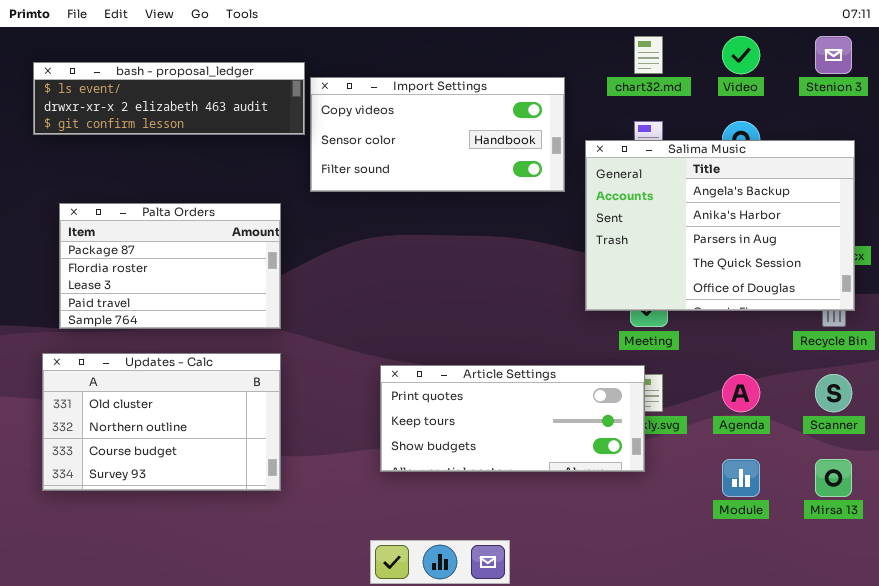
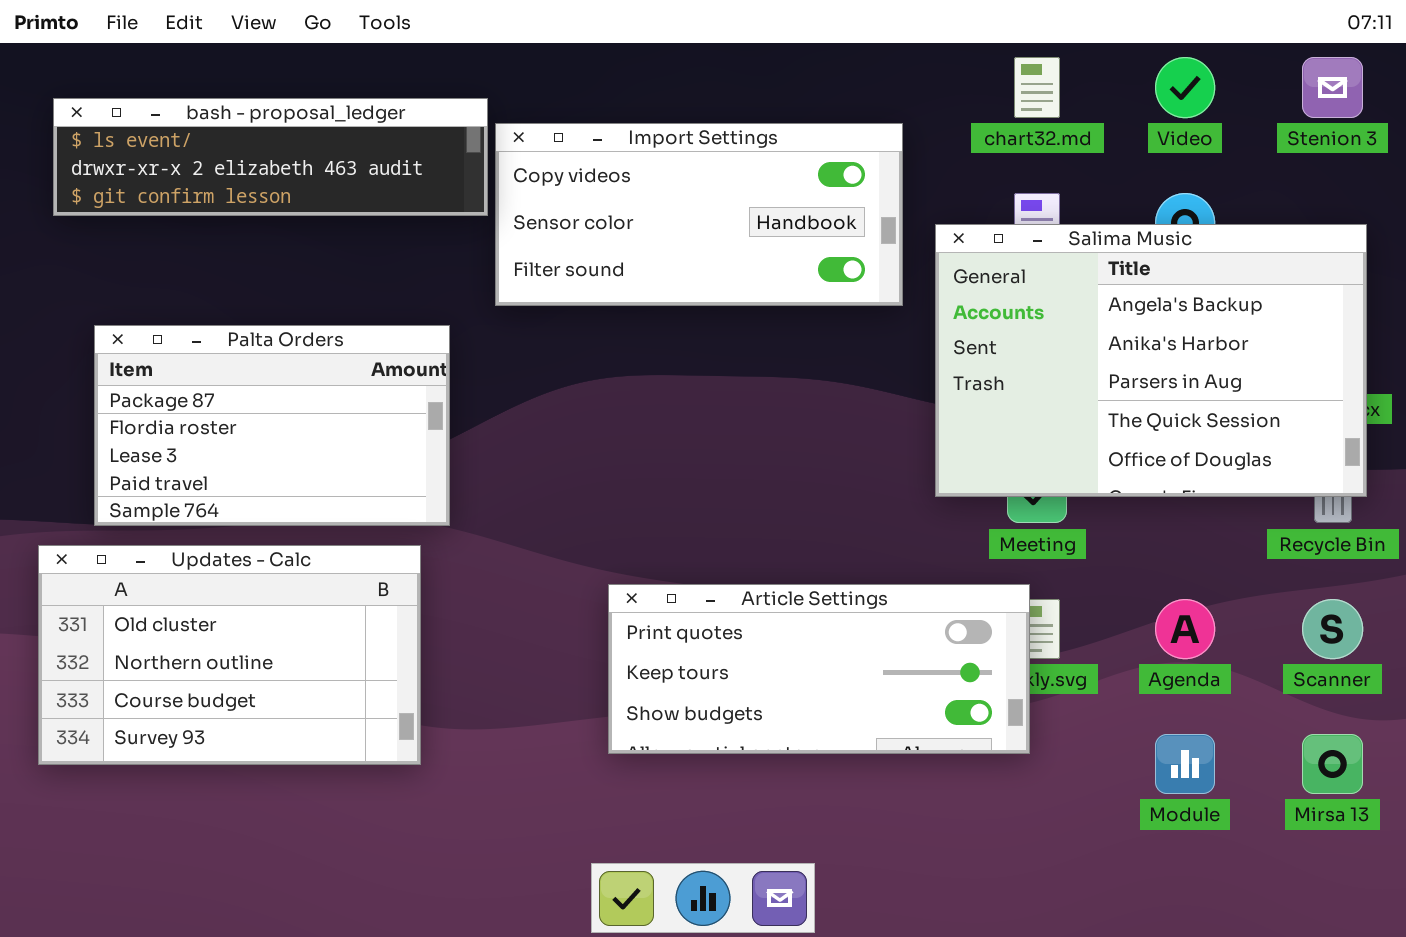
Updates - Calc: [42,353,281,491] -> [38,545,421,765], moved

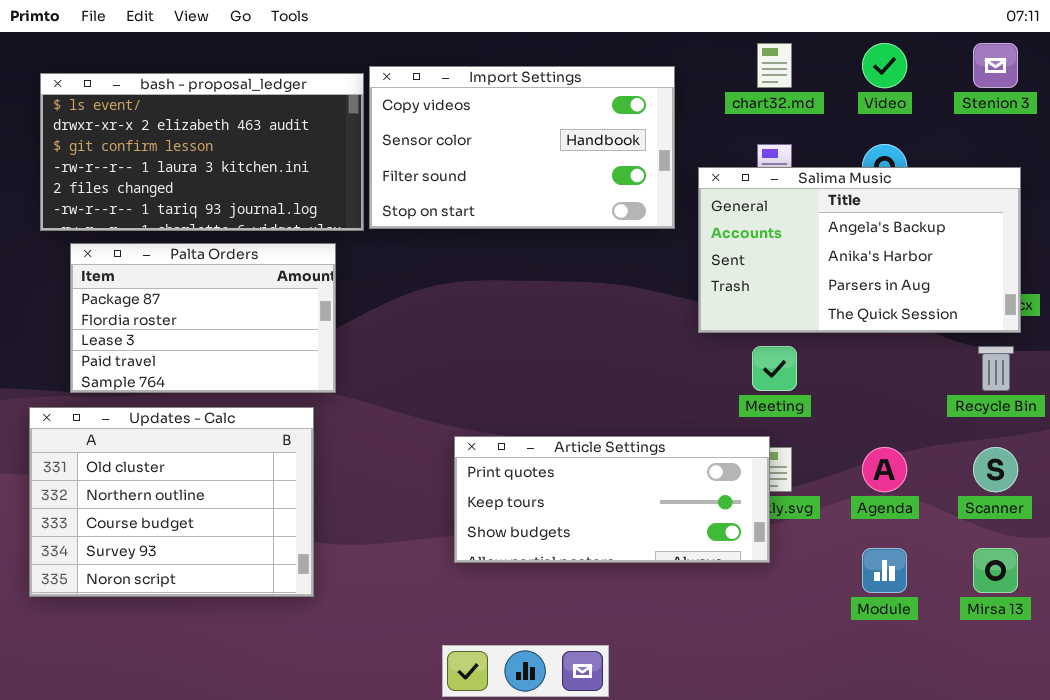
bash - proposal_ledger: [53,98,488,216] -> [40,73,364,231], resized
Import Settings: [495,123,903,306] -> [369,66,675,229], resized
Salima Music: [935,224,1367,497] -> [698,167,1021,333], resized
Updates - Calc: [38,545,421,765] -> [29,407,314,597], resized

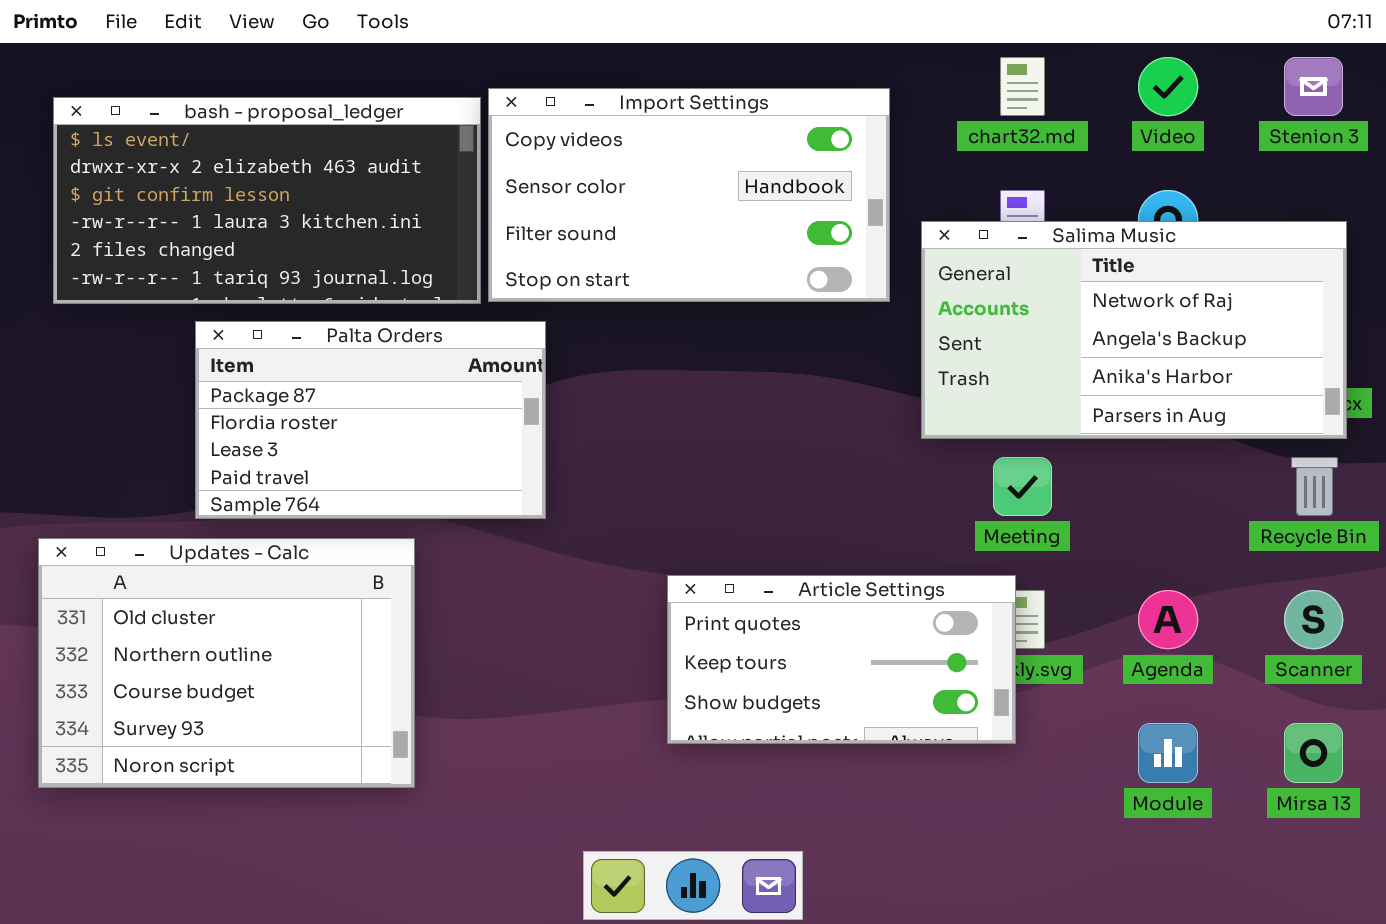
Salima Music: [698,167,1021,333] -> [921,221,1347,439], scrolled up 1 row
Palta Orders: [70,243,336,393] -> [195,321,546,519], moved
Article Settings: [454,436,770,563] -> [667,575,1016,744], resized

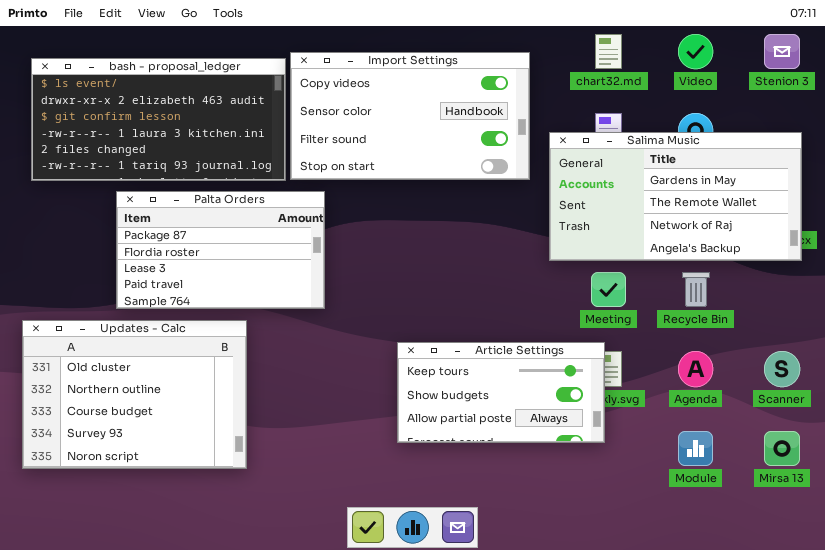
Salima Music: [921,221,1347,439] -> [549,132,802,261], scrolled up 2 rows
Recycle Bin: [1291,457,1338,516] -> [682,272,710,307], moved
Article Settings: [667,575,1016,744] -> [397,342,605,443], scrolled down 1 row

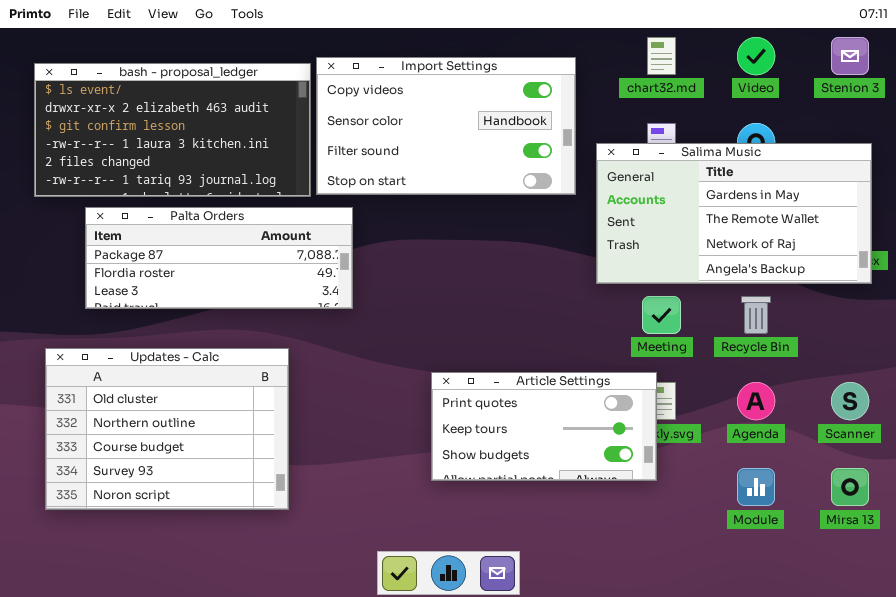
Palta Orders: [116,191,325,309] -> [85,207,353,309], resized
Updates - Calc: [22,320,247,469] -> [45,348,289,510], moved
Article Settings: [397,342,605,443] -> [431,372,657,481], scrolled up 1 row

